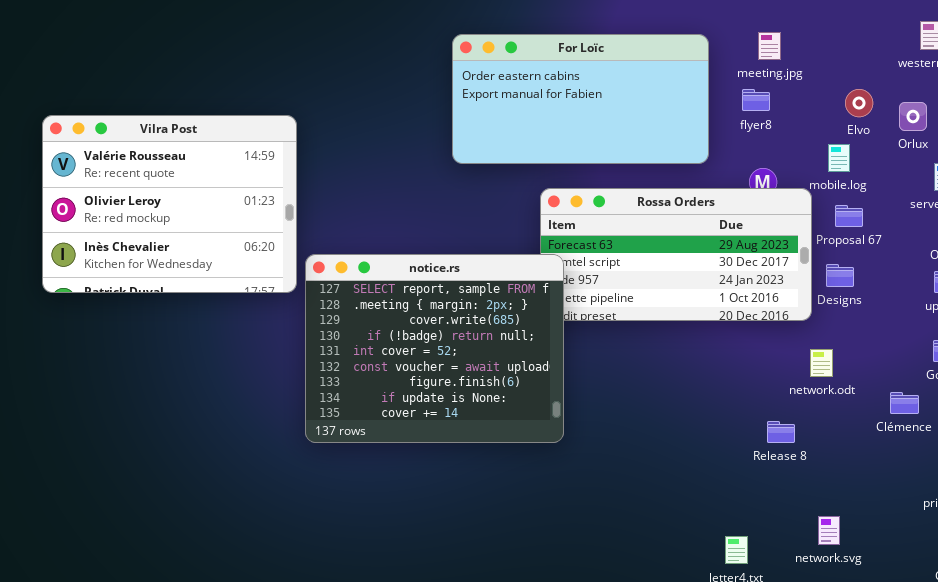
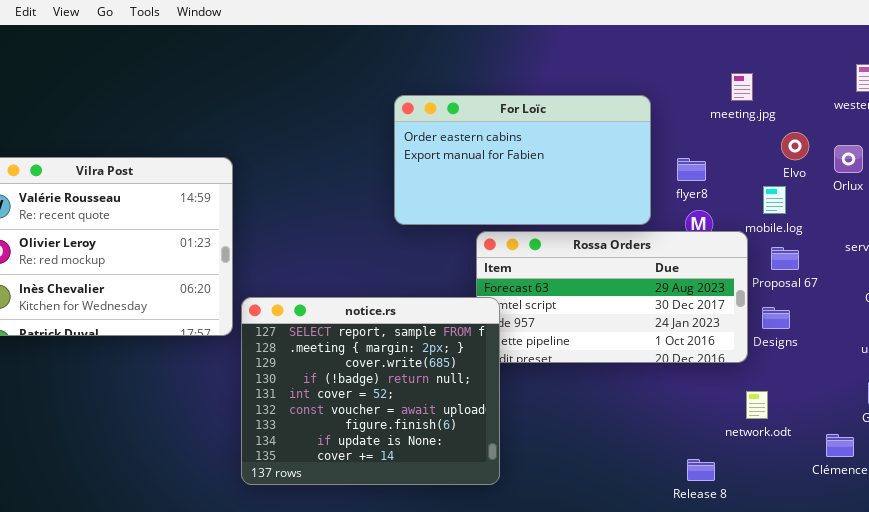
meeting.jpg: [758,32,781,60] -> [731,73,753,101], moved
For Loïc: [452,34,709,164] -> [394,95,651,225], moved
flyer8: [742,89,770,111] -> [677,158,706,181], moved
Release 8: [767,421,795,443] -> [687,459,715,481], moved

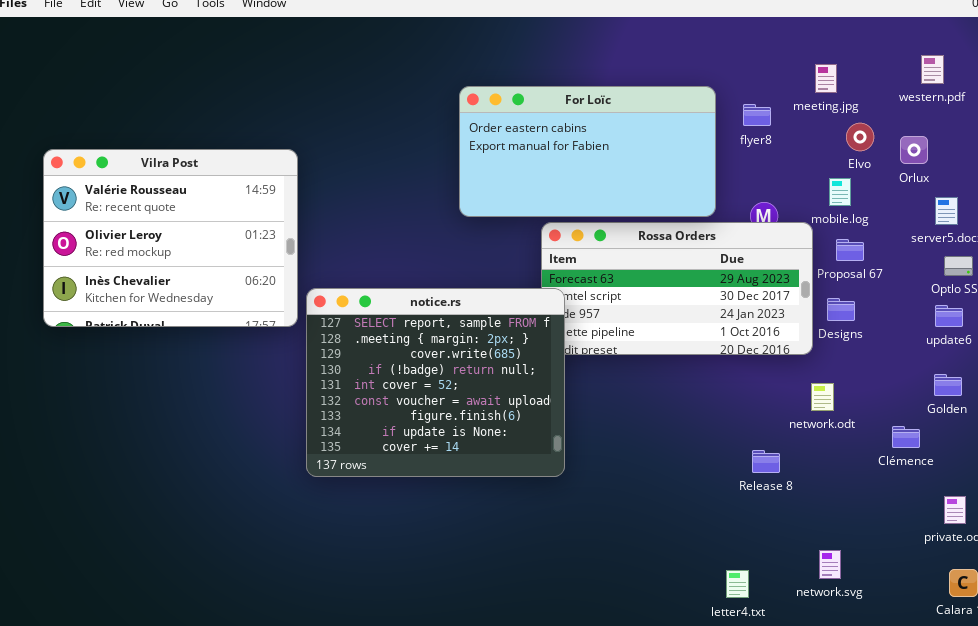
meeting.jpg: [731,73,753,101] -> [815,64,837,93], moved
flyer8: [677,158,706,181] -> [743,104,771,126], moved

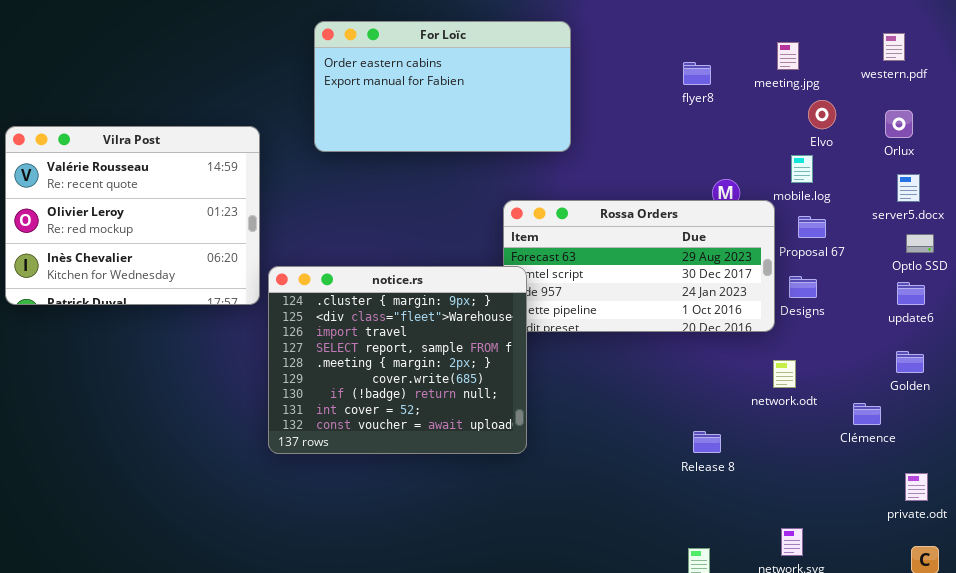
For Loïc: [459,86,716,217] -> [314,21,571,152], moved
flyer8: [743,104,771,126] -> [683,62,711,85], moved
Orlux: [900,136,928,164] -> [885,110,913,138], moved
notice.rs: [306,288,565,477] -> [268,266,527,454], scrolled up 3 rows
Release 8: [752,450,780,473] -> [693,431,721,453], moved

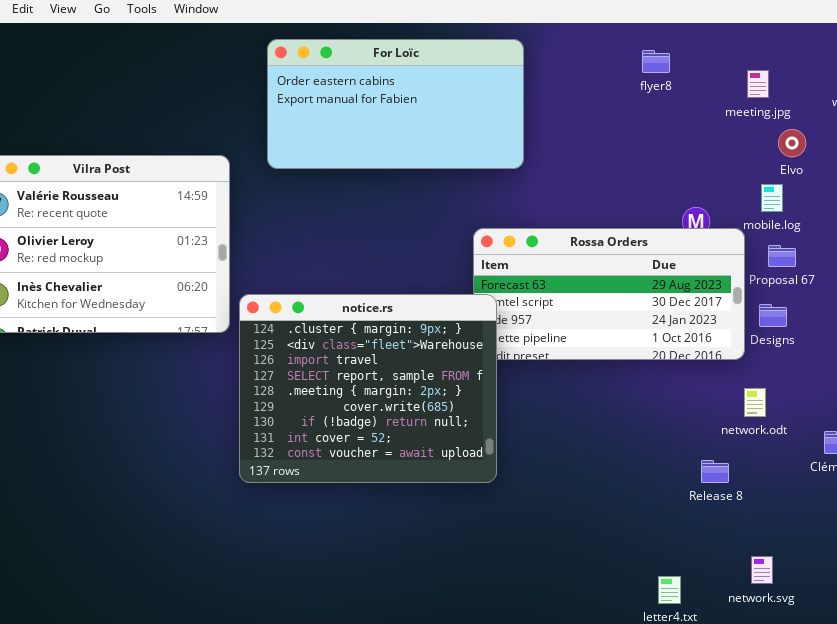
For Loïc: [314,21,571,152] -> [267,39,524,169], moved
flyer8: [683,62,711,85] -> [642,50,670,73], moved
Release 8: [693,431,721,453] -> [701,460,729,483], moved

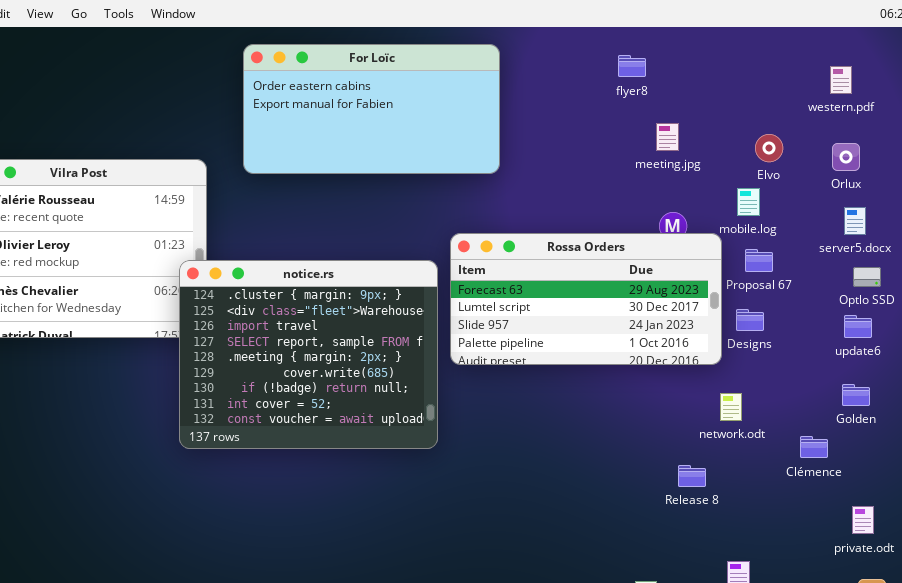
meeting.jpg: [747,70,769,98] -> [656,123,679,151], moved
notice.rs: [239,294,497,483] -> [179,260,438,449], moved

